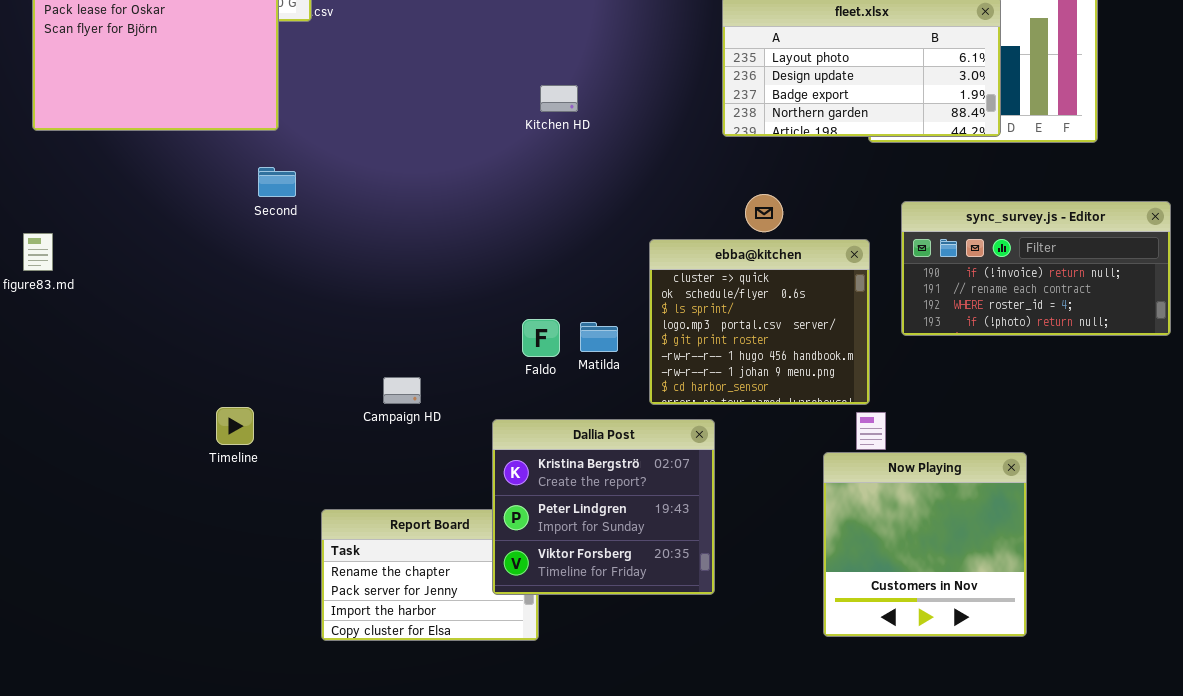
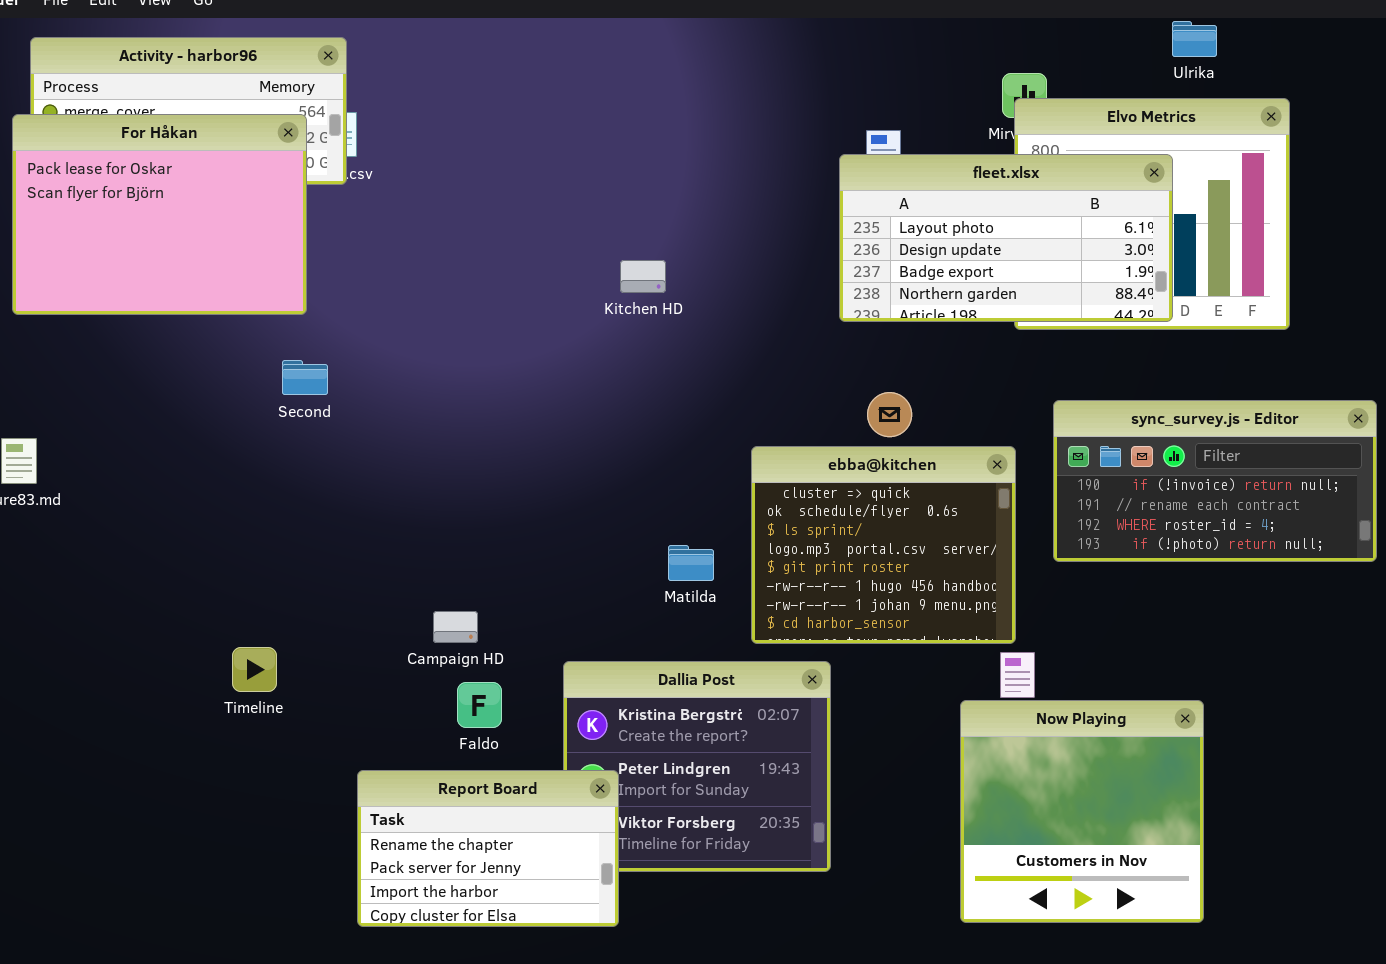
Faldo: [522,319,560,357] -> [457,682,502,728], moved
Report Board: [321,509,539,641] -> [357,770,619,927], raised

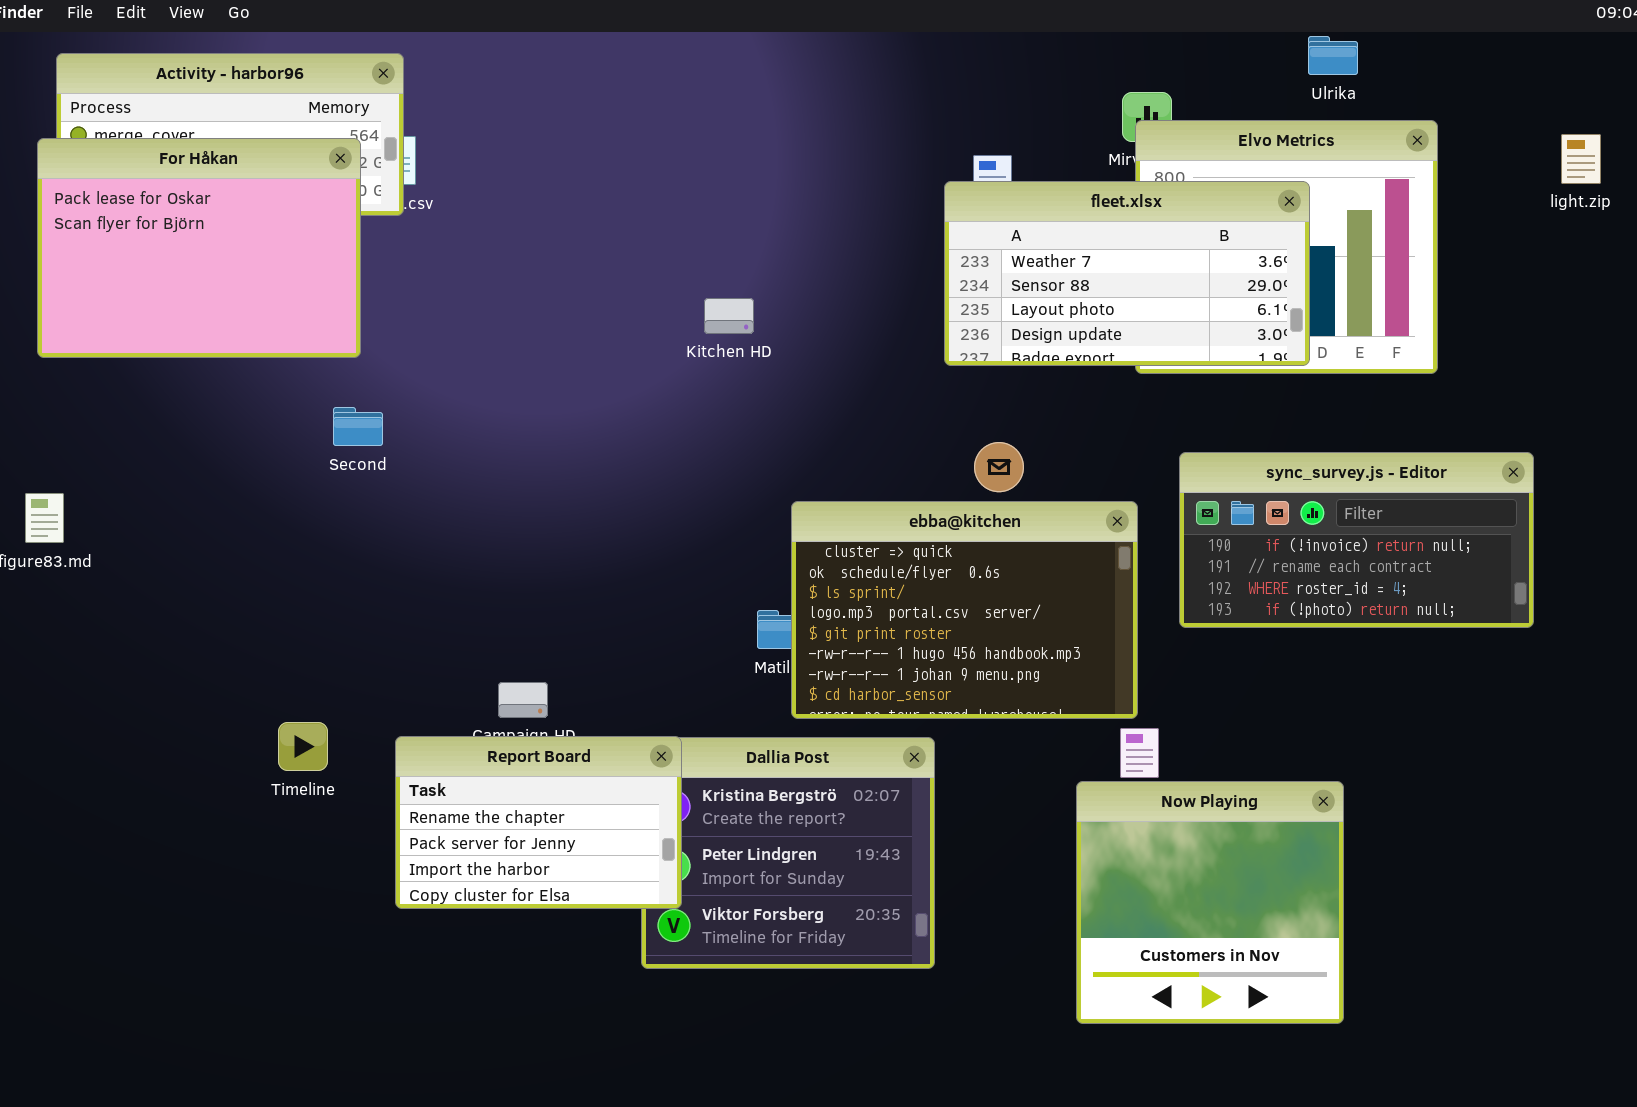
fleet.xlsx: [839,154,1173,322] -> [944,181,1310,366], scrolled up 2 rows
ebba@kitchen: [751,446,1016,644] -> [791,501,1138,719], resized
Report Board: [357,770,619,927] -> [395,736,682,909], moved

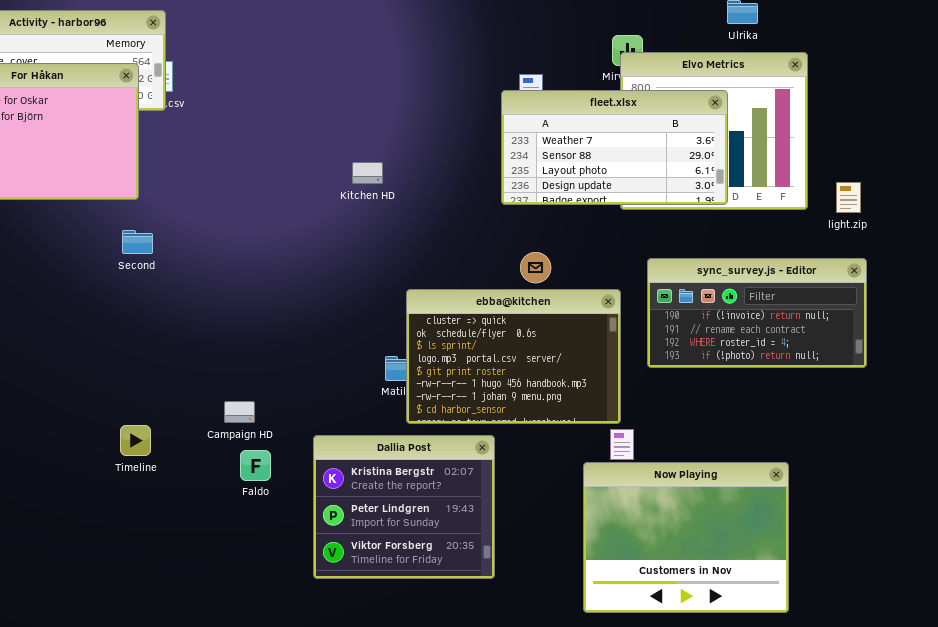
light.zip: [1561,134,1601,184] -> [836,182,861,213], moved
Timeline: [278,722,328,771] -> [120,425,151,456], moved
Report Board: [395,736,682,909] -> none, closed
Now Playing: [1076,781,1344,1024] -> [583,462,789,613], resized

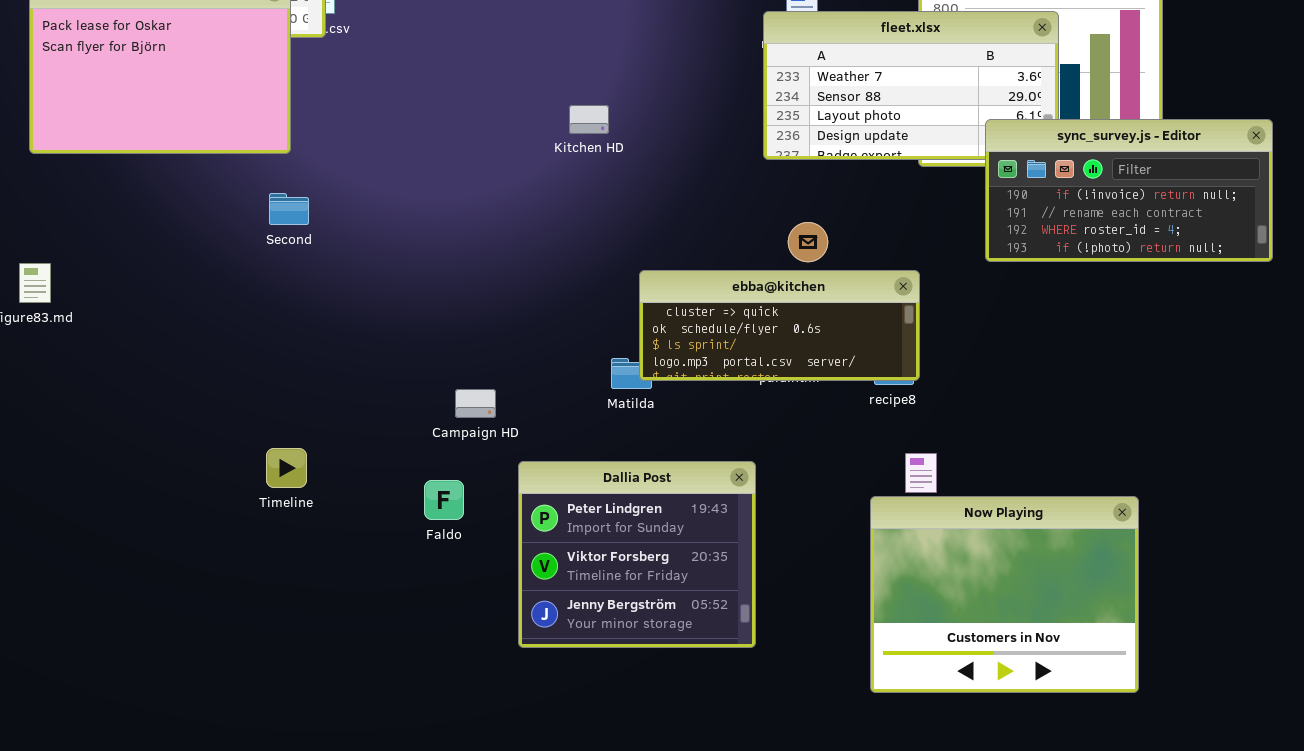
sync_survey.js - Editor: [647,258,867,368] -> [985,119,1273,262], moved
ebba@kitchen: [406,289,621,424] -> [639,270,920,381], resized
Campaign HD: [224,401,255,423] -> [455,389,496,418], moved
Dallia Post: [313,435,495,579] -> [518,461,756,648], scrolled down 1 row

